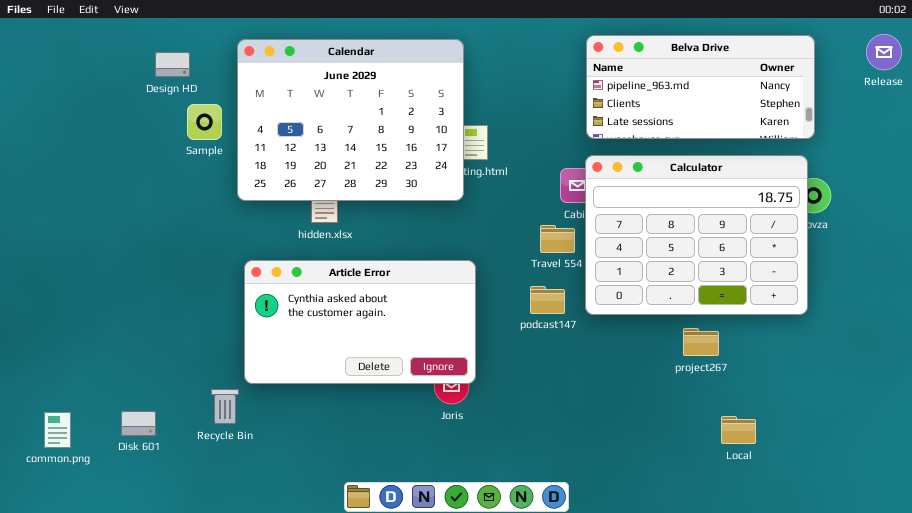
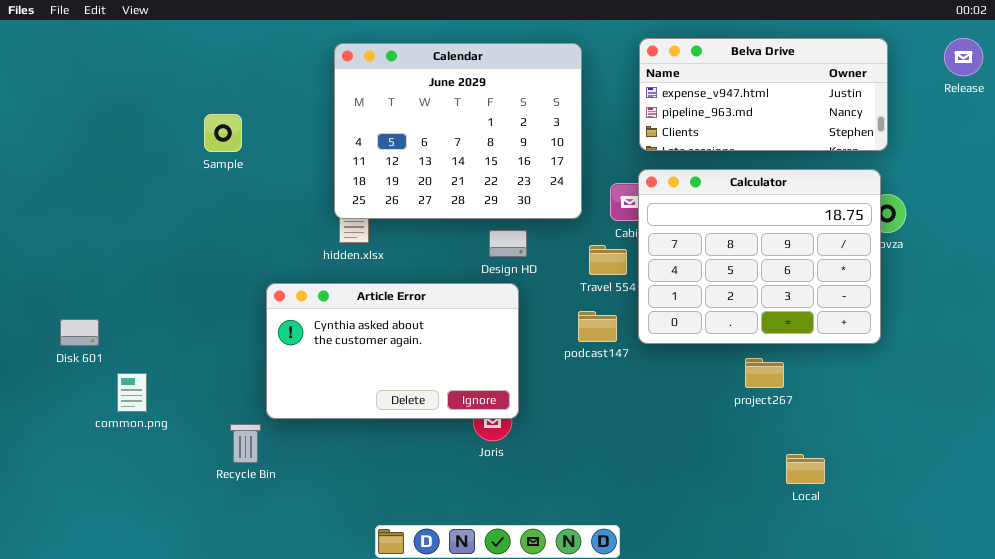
Belva Drive: [586,35,815,139] -> [639,38,888,151], scrolled up 1 row
Calendar: [237,39,464,201] -> [334,43,582,219], moved
Design HD: [155,52,190,77] -> [489,230,527,257], moved
Disk 601: [121,411,156,436] -> [60,319,99,346], moved
common.png: [44,412,71,448] -> [117,373,147,412], moved

